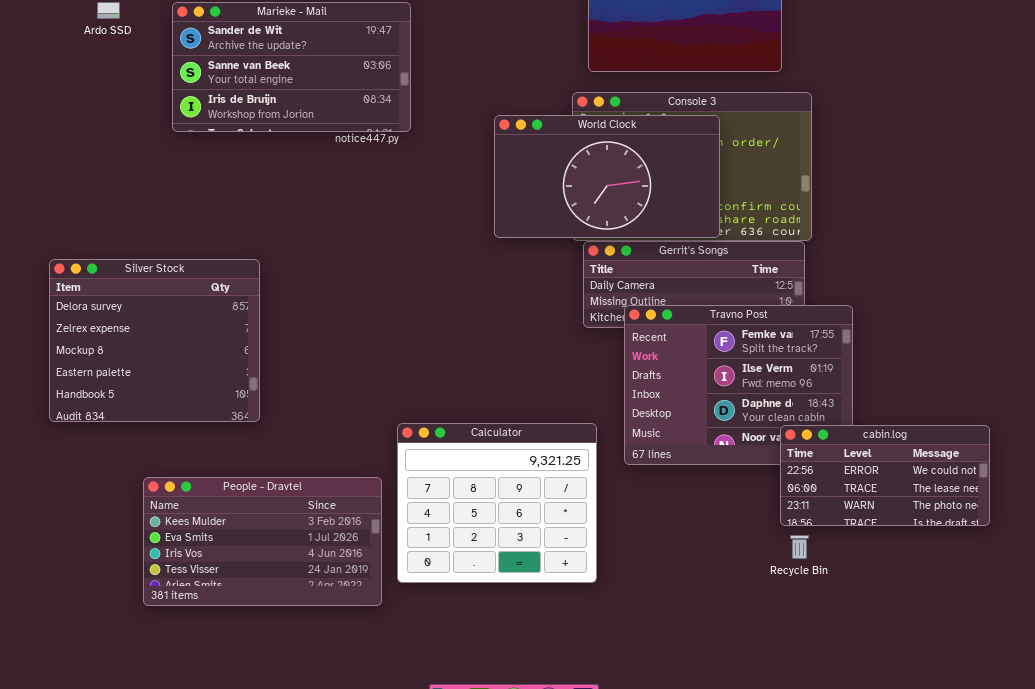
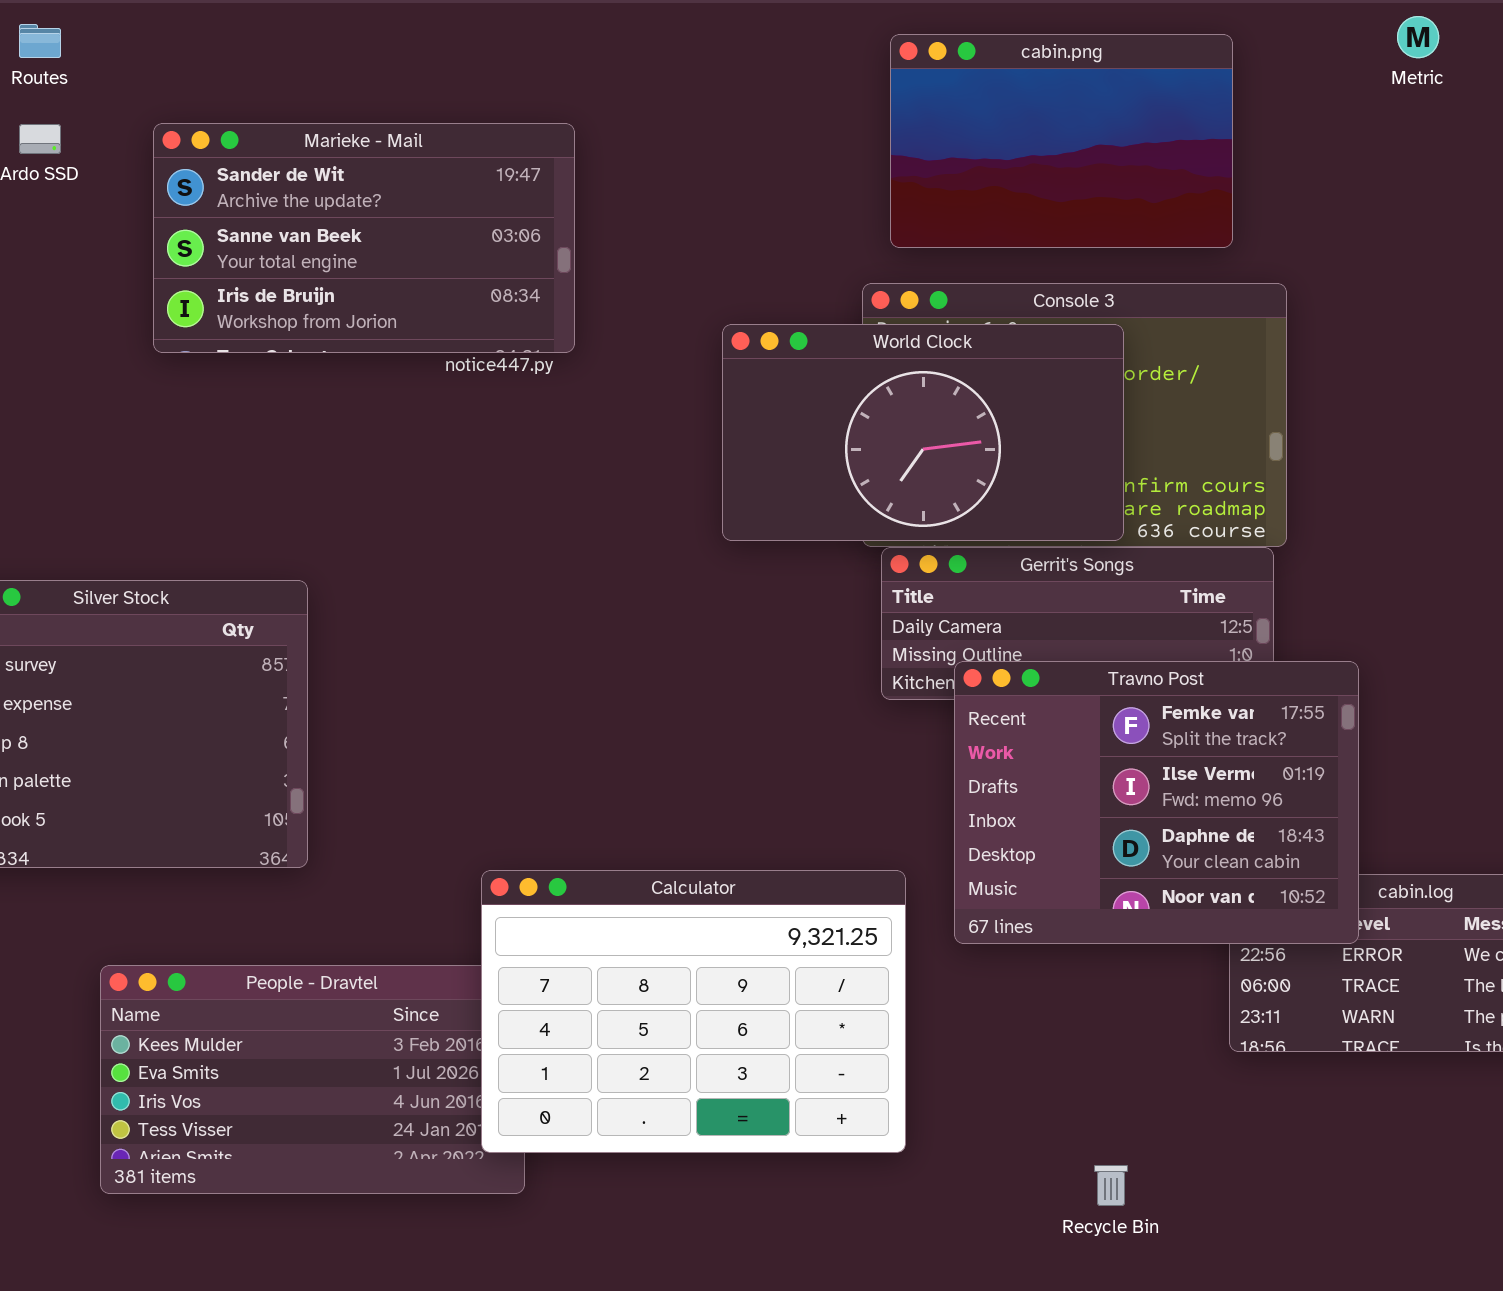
Travno Post: [624,305,853,465] -> [954,661,1359,944], raised
Calculator: [397,423,597,583] -> [481,870,906,1153], resized
Recycle Bin: [790,535,809,559] -> [1094,1165,1128,1206], moved

